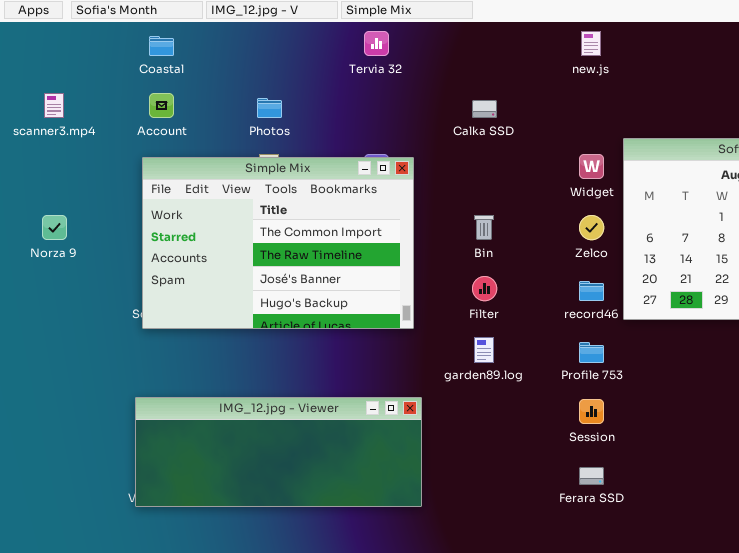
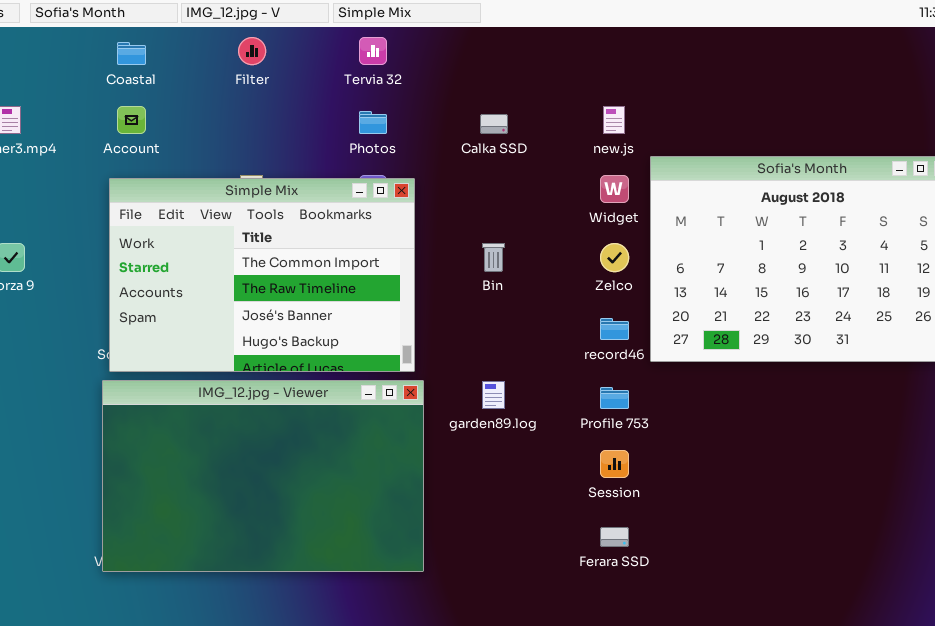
new.js: [581,31,601,56] -> [603,106,625,134], moved
Photos: [257,98,282,118] -> [359,111,387,134], moved
Filter: [472,276,497,301] -> [238,37,266,65], moved
IMG_12.jpg - Viewer: [135,397,422,507] -> [102,380,424,572], resized

